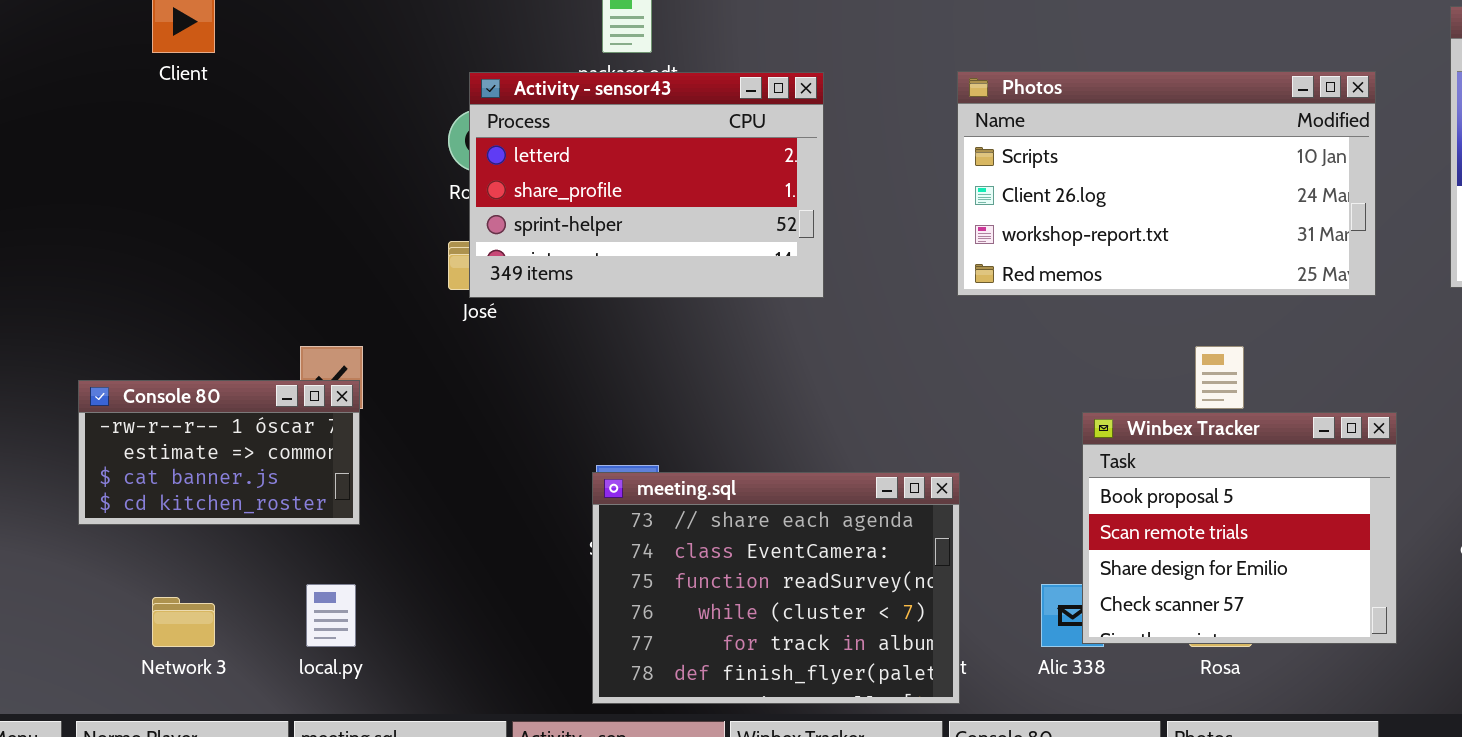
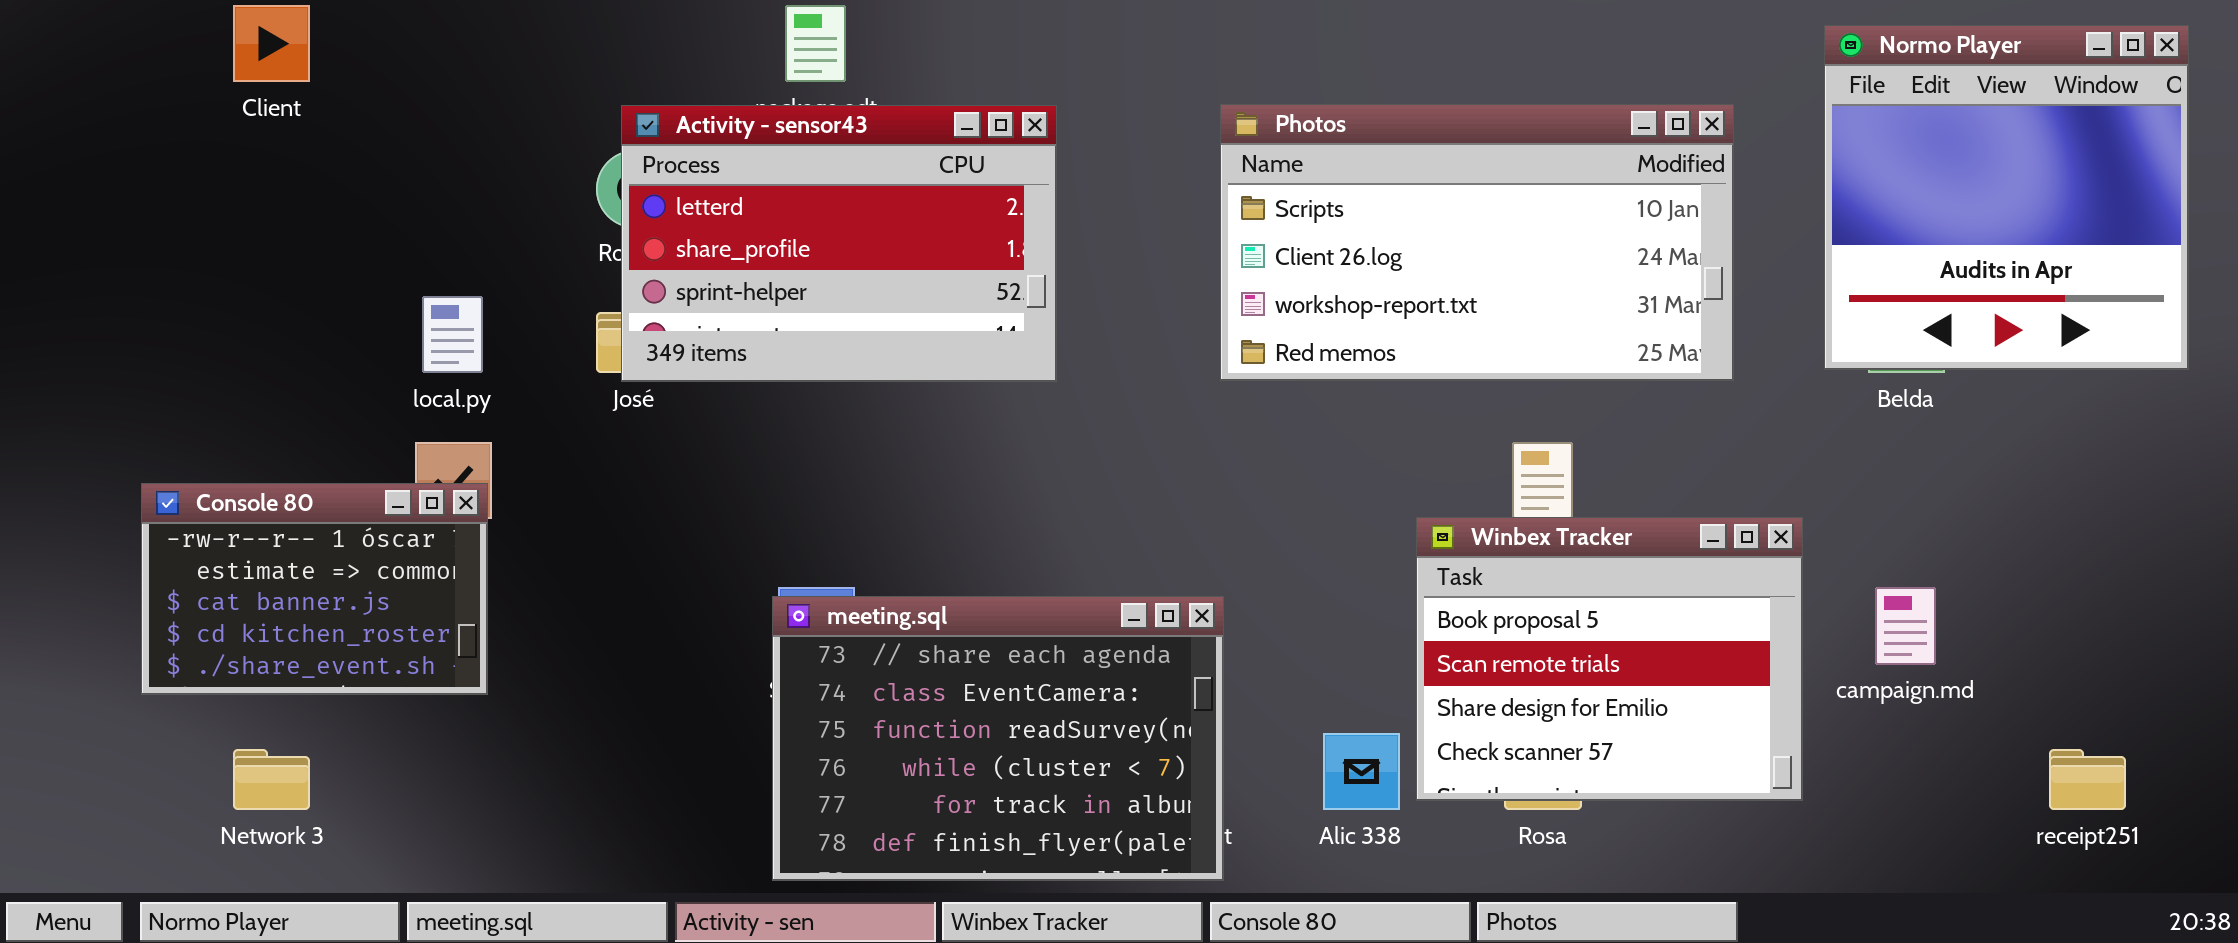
Console 80: [78,380,360,525] -> [141,483,488,695], resized
Winbex Tracker: [1082,412,1397,644] -> [1416,517,1803,801], moved
local.py: [306,584,356,647] -> [422,296,483,373], moved

